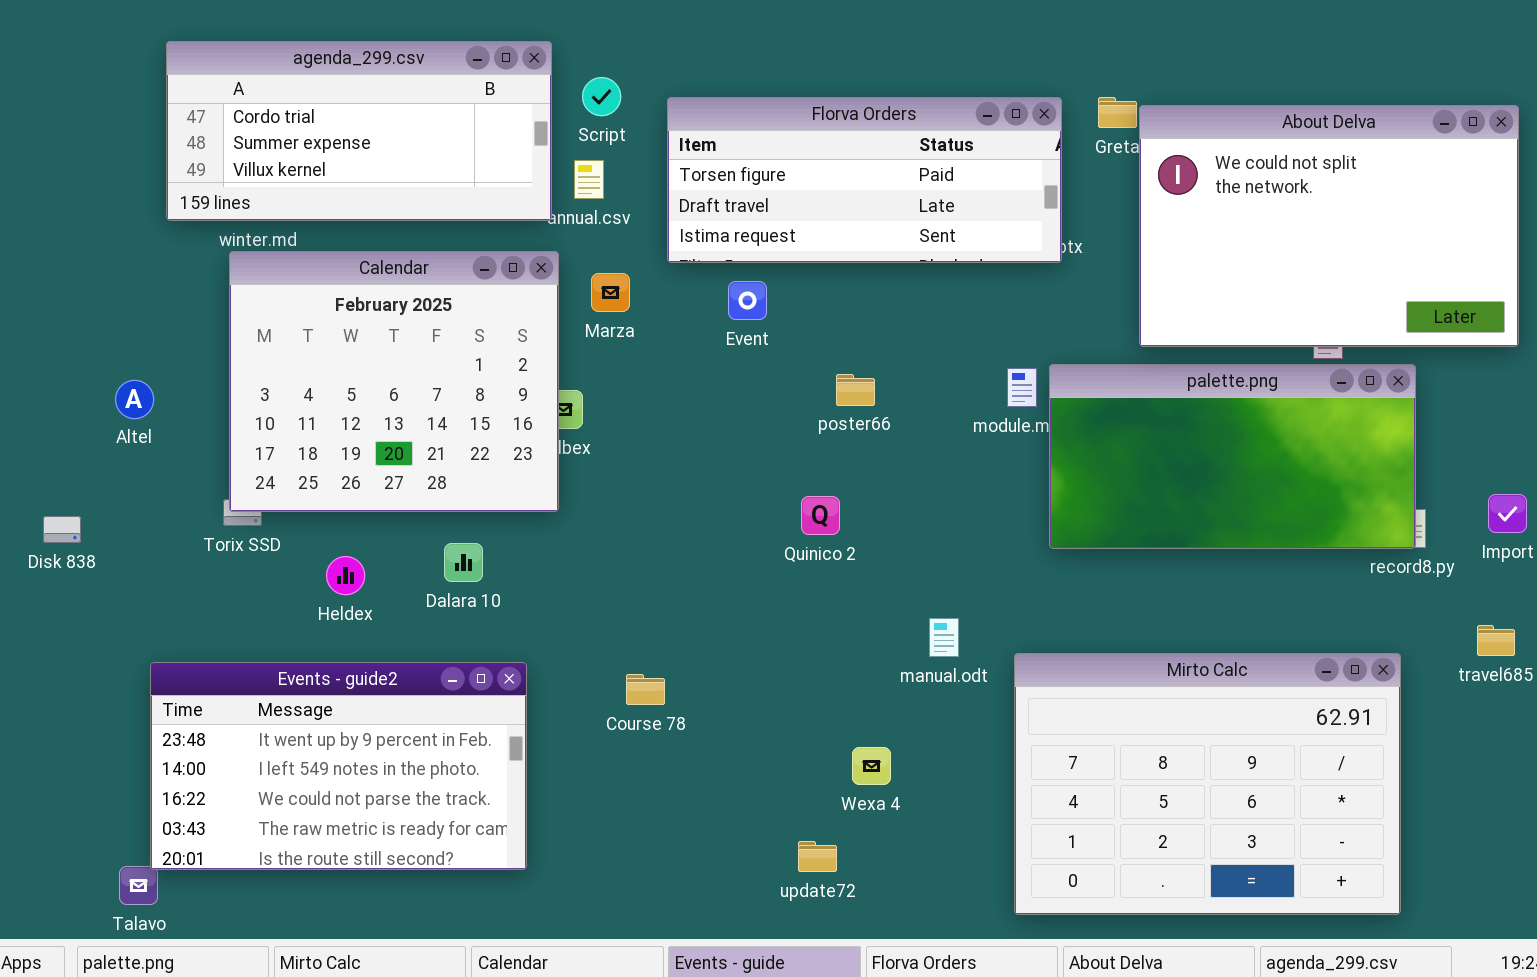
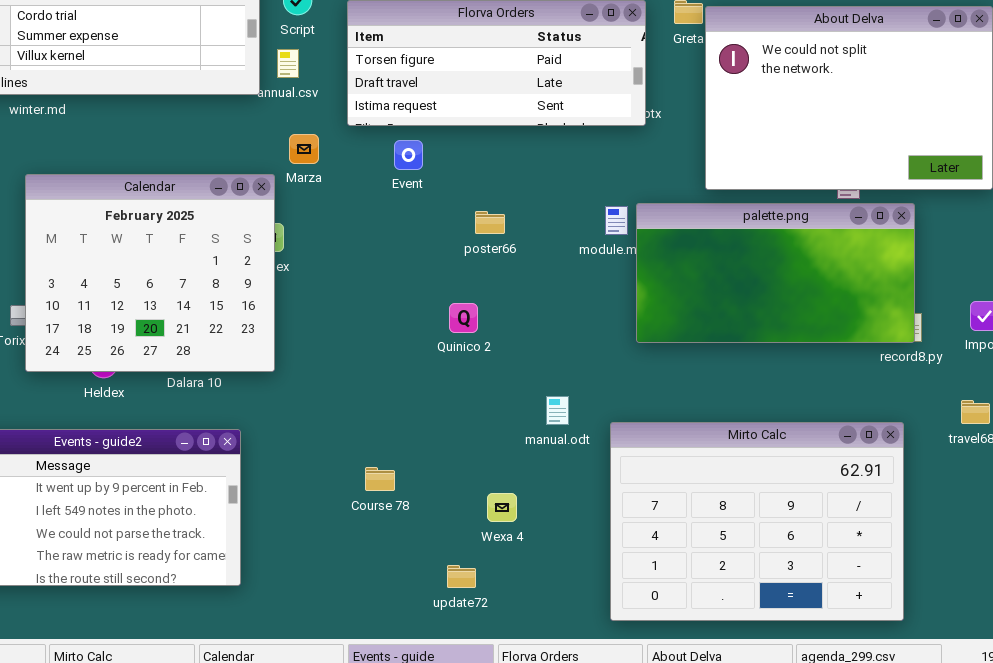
Calendar: [229,251,559,512] -> [25,174,275,372], moved
Course 78: [626,674,665,705] -> [365,467,395,491], moved

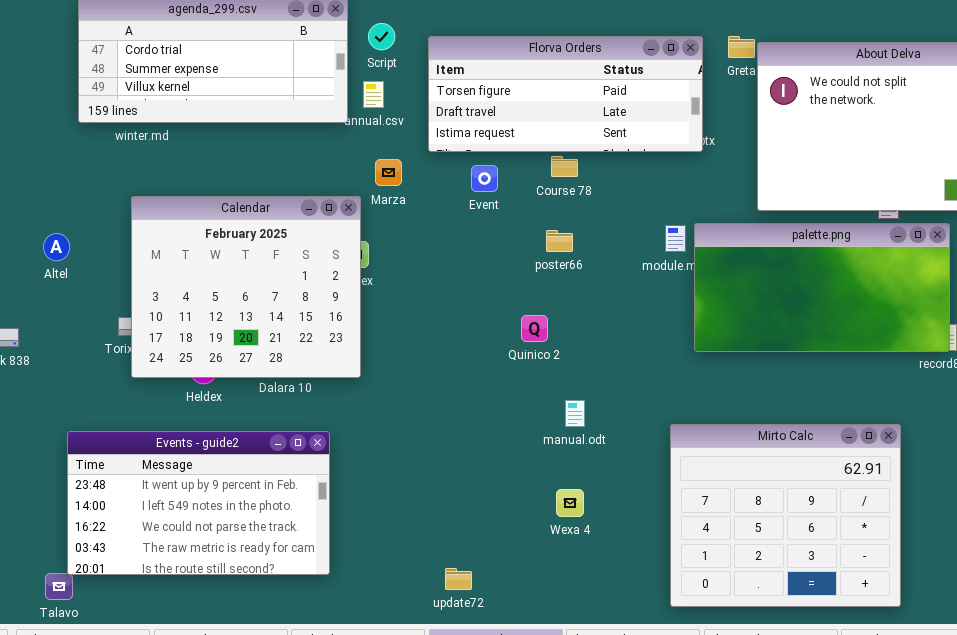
manual.odt: [546,396,569,425] -> [565,400,585,427], moved
Mirto Calc: [610,422,904,621] -> [670,424,901,607], resized
Course 78: [365,467,395,491] -> [551,156,578,177], moved
update72: [447,565,476,588] -> [445,568,472,590], moved

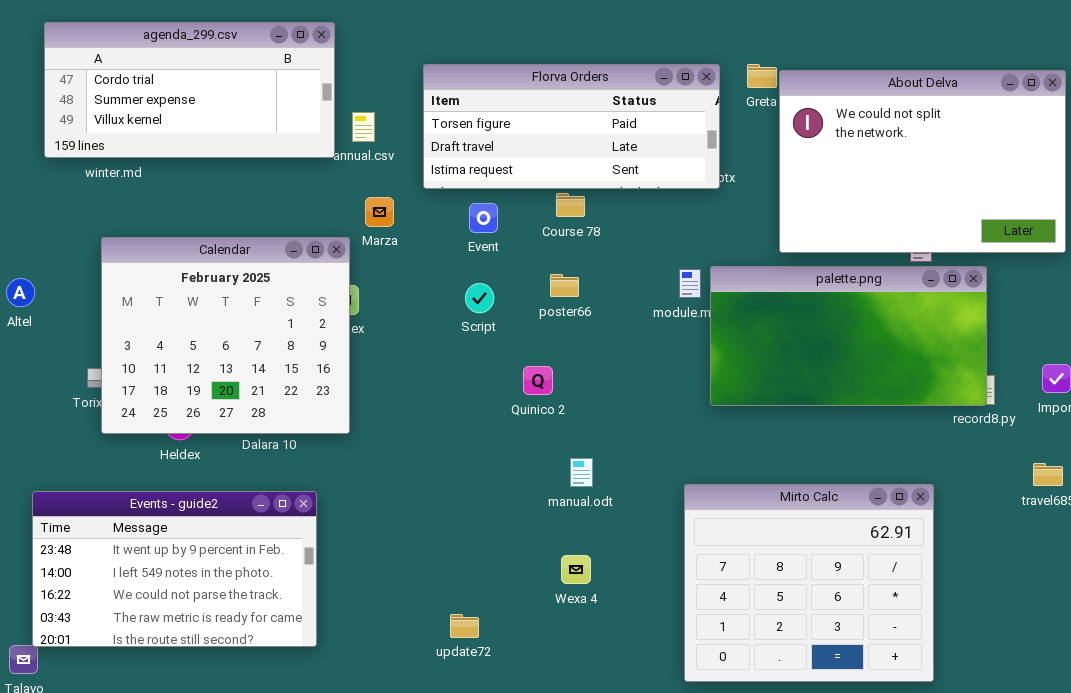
Script: [368,23,395,50] -> [465,283,494,313], moved
update72: [445,568,472,590] -> [450,614,479,638], moved

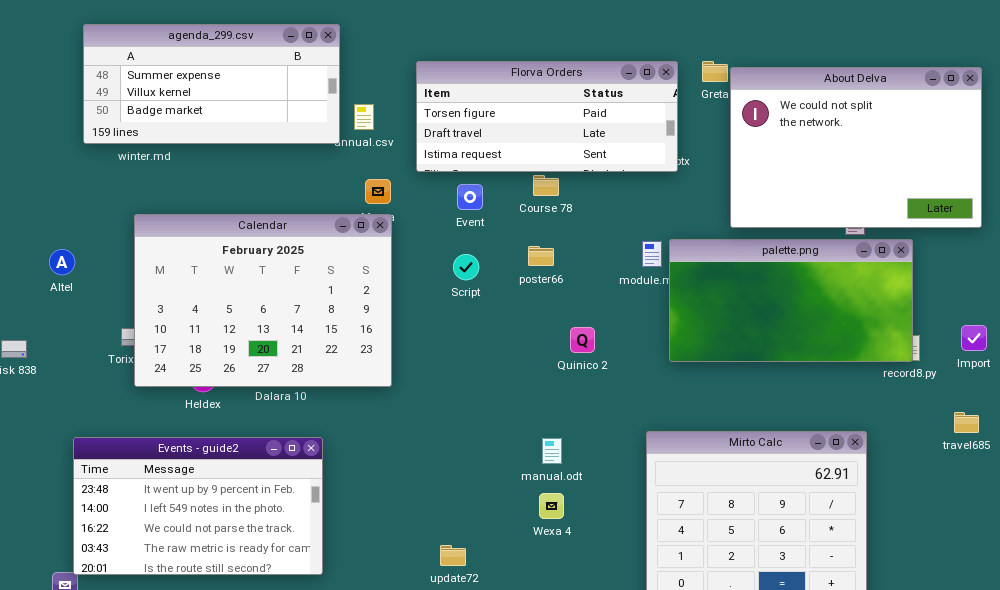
agenda_299.csv: [44,22,335,158] -> [83,24,340,144], scrolled down 1 row
Calendar: [101,237,350,434] -> [134,214,392,387], resized
Quinico 2: [523,366,553,395] -> [570,327,595,353], moved
manual.odt: [570,458,593,487] -> [542,438,562,464], moved

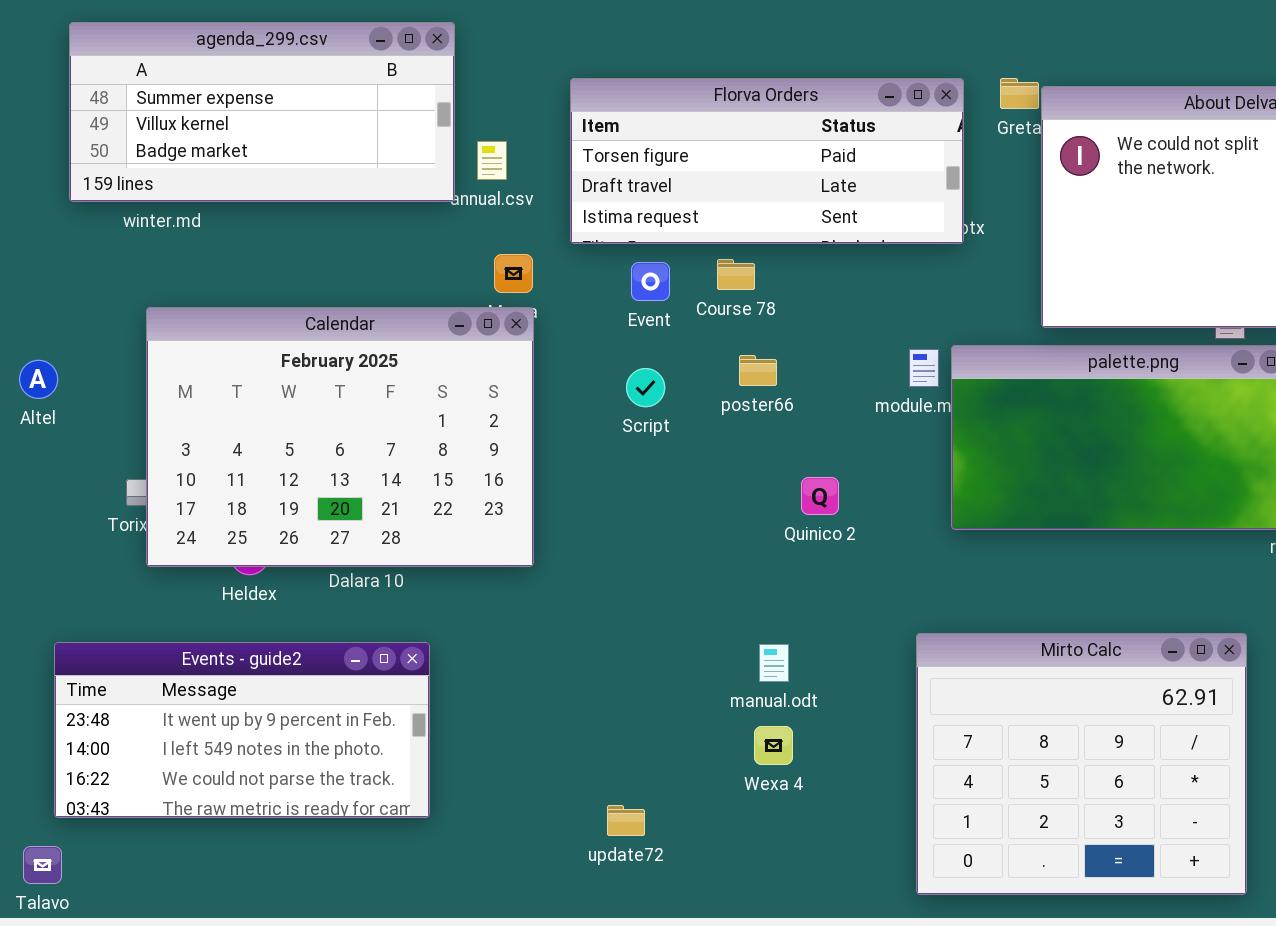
Course 78: [533,175,559,196] -> [717,259,755,290], moved
Events - guide2: [73,437,323,575] -> [54,642,430,818], resized

